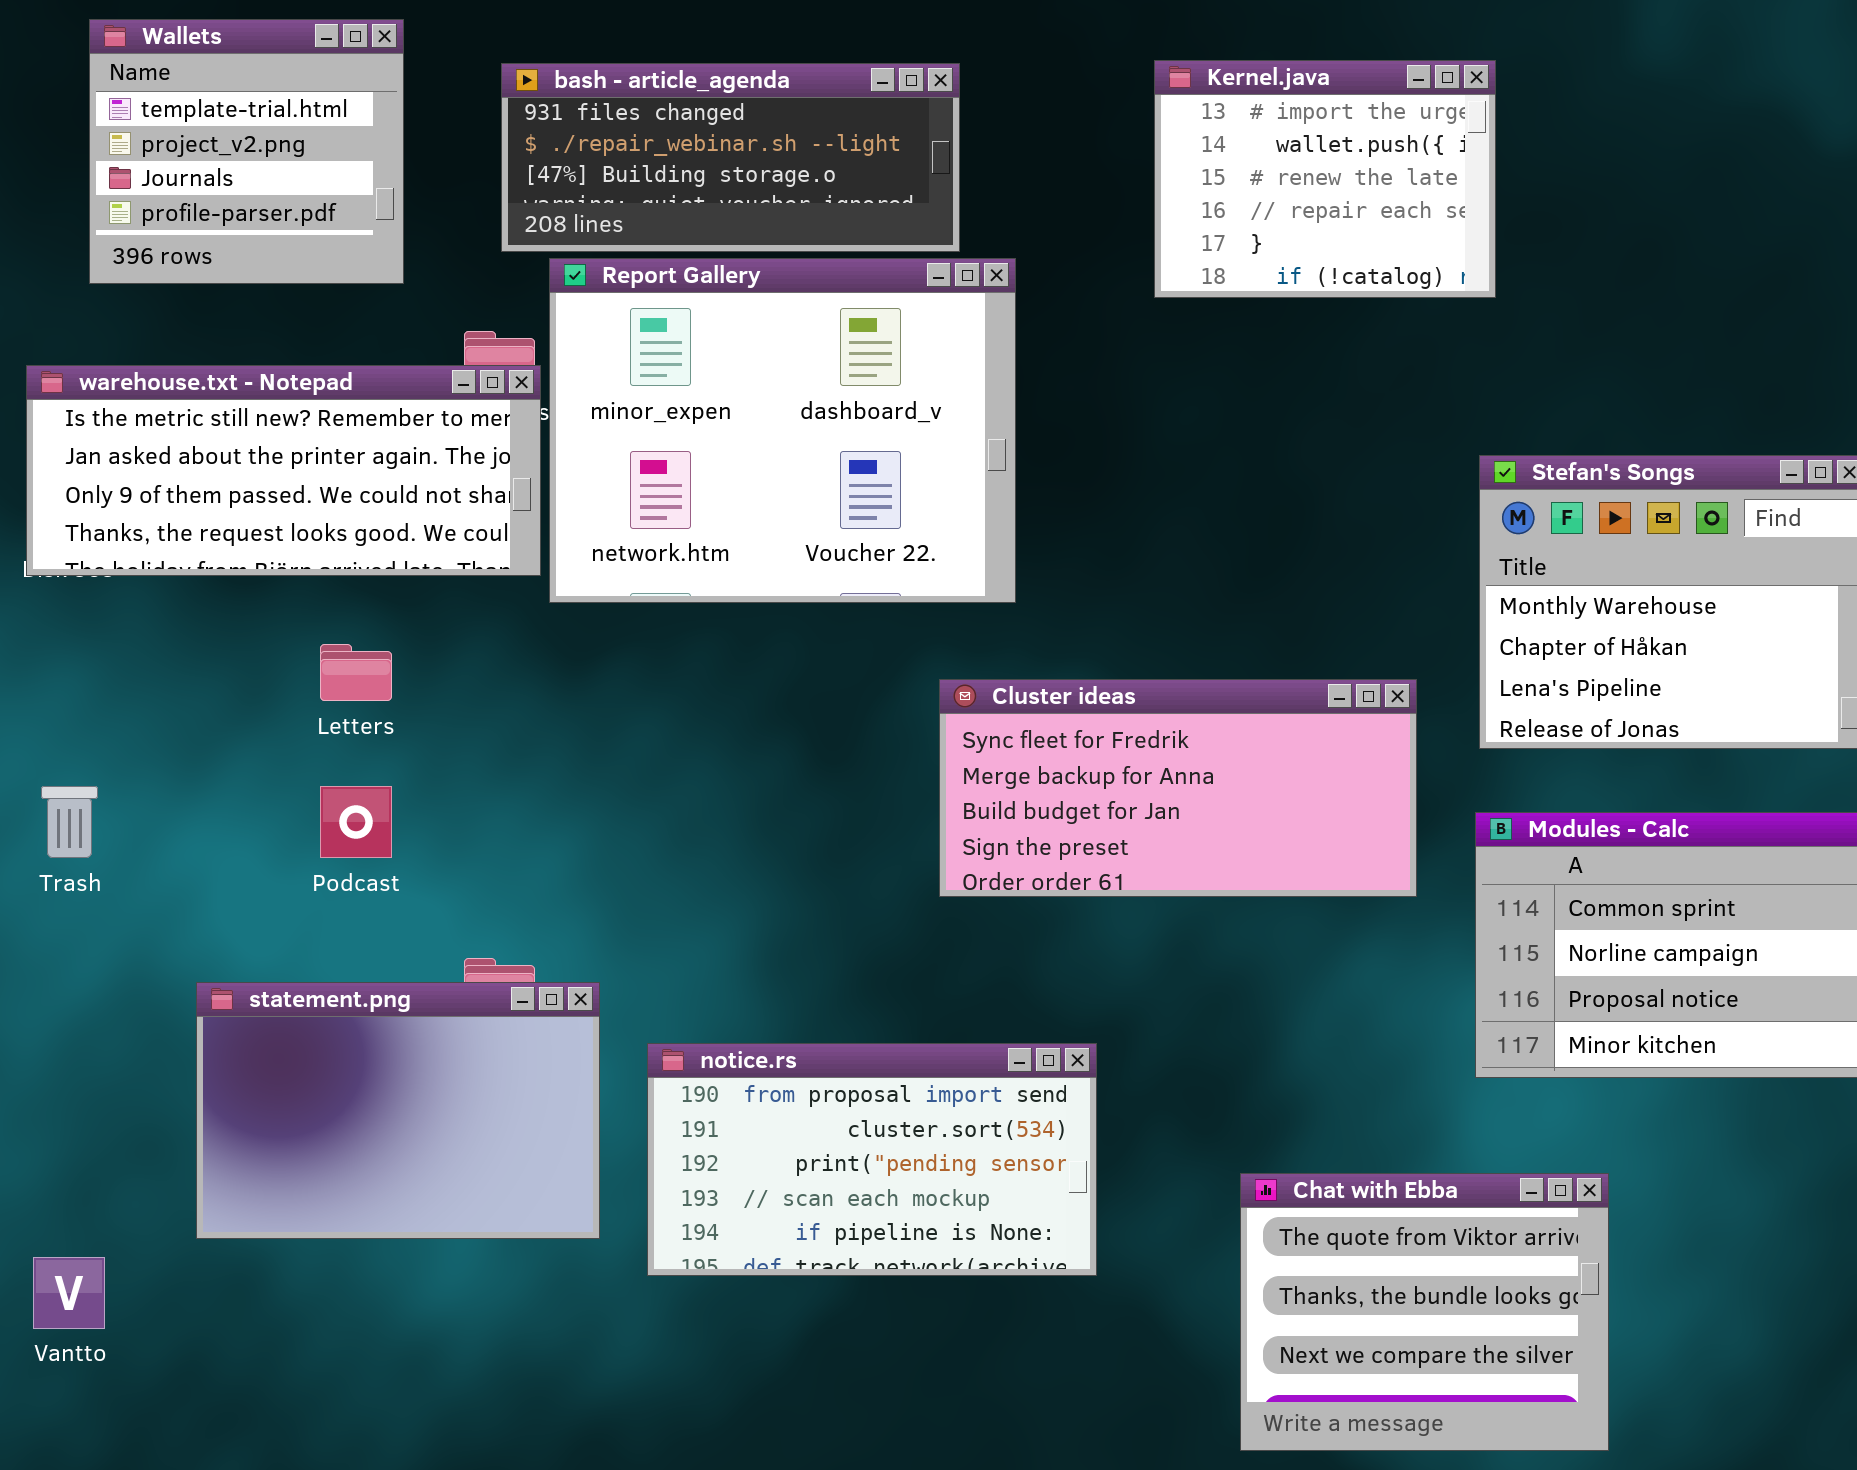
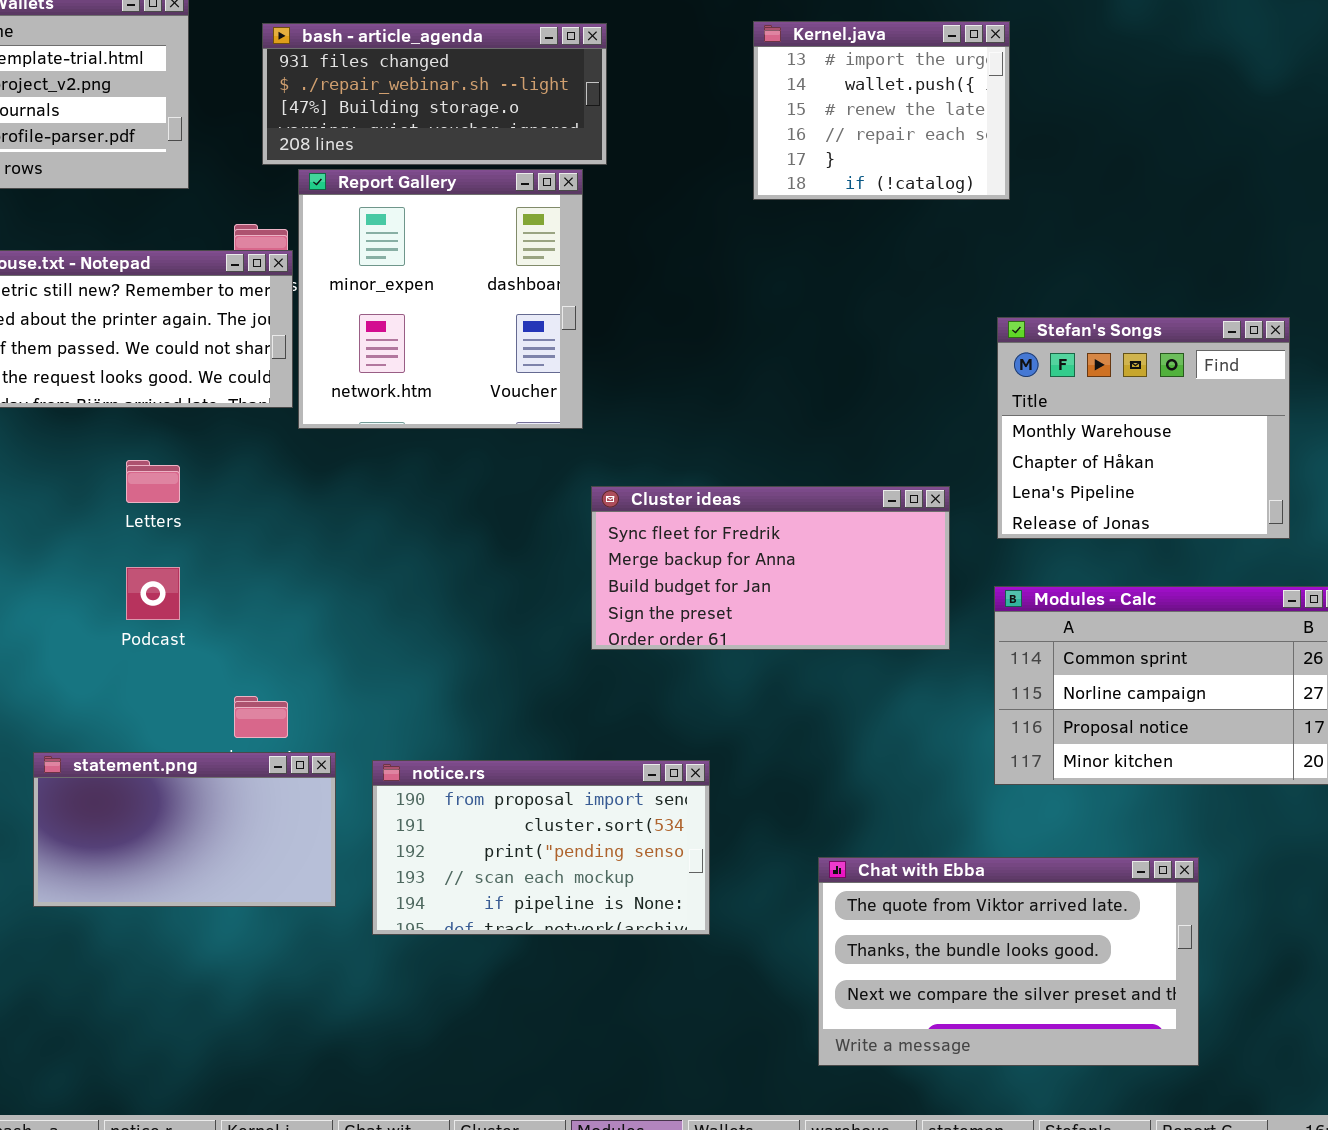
Report Gallery: [549,258,1016,603] -> [298,169,583,429], resized
statement.png: [196,982,600,1239] -> [33,752,336,907], resized
Chat with Ebba: [1240,1173,1609,1451] -> [818,857,1199,1066], resized

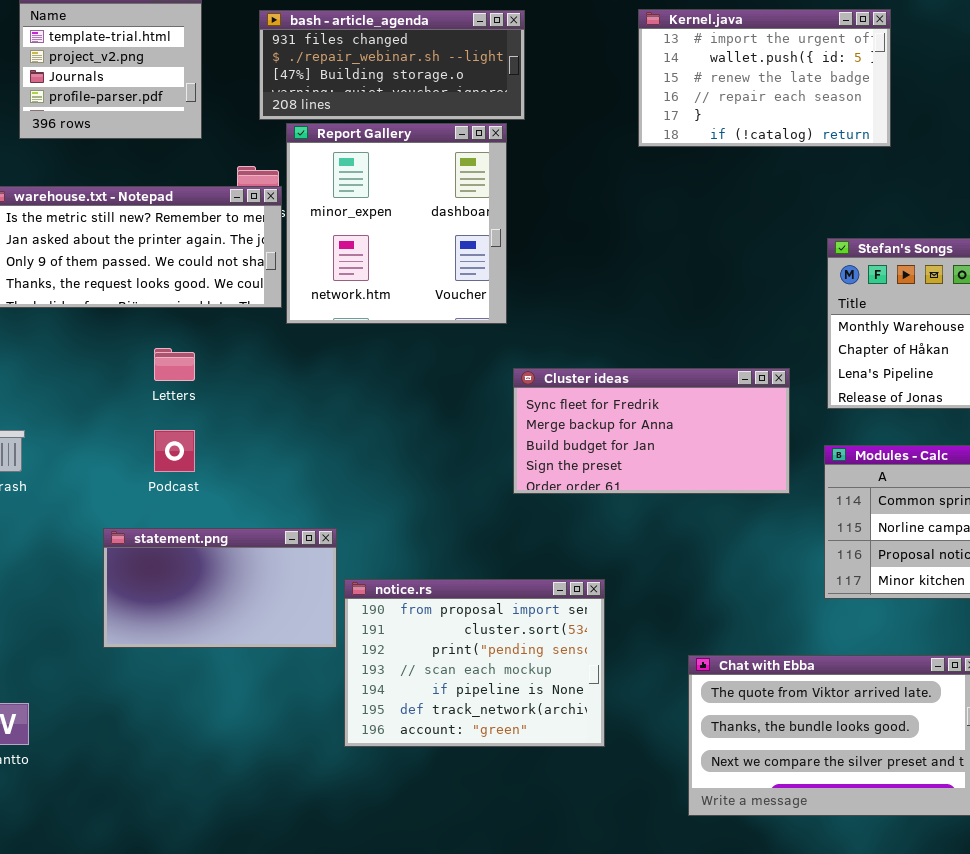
Kernel.java: [753,21,1010,200] -> [638,9,891,147], resized
statement.png: [33,752,336,907] -> [103,528,337,648], moved
notice.rs: [372,760,710,935] -> [344,579,605,747], resized

